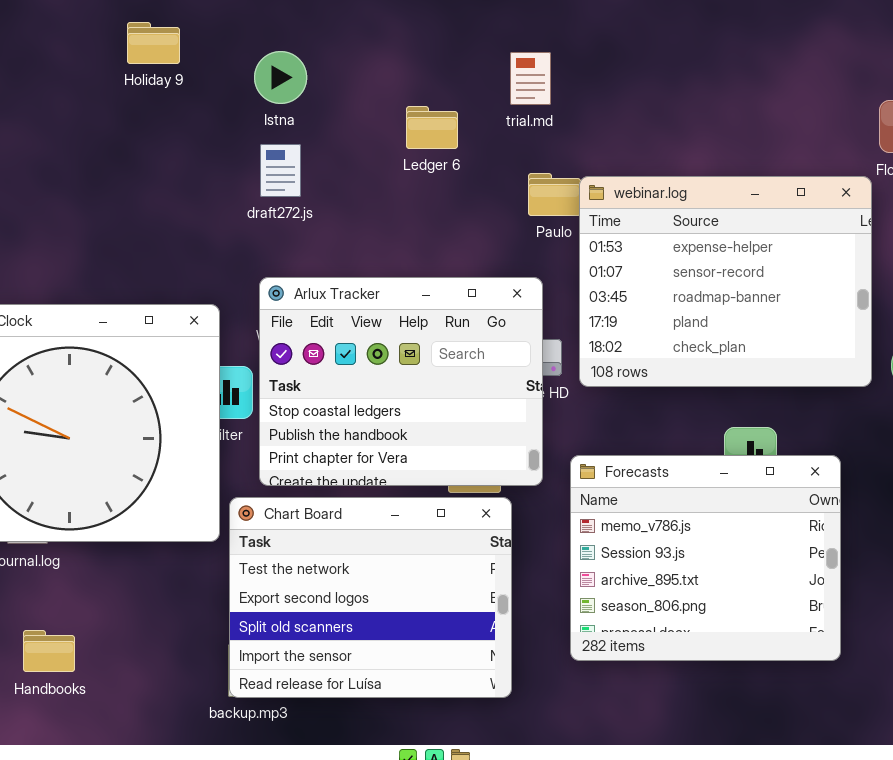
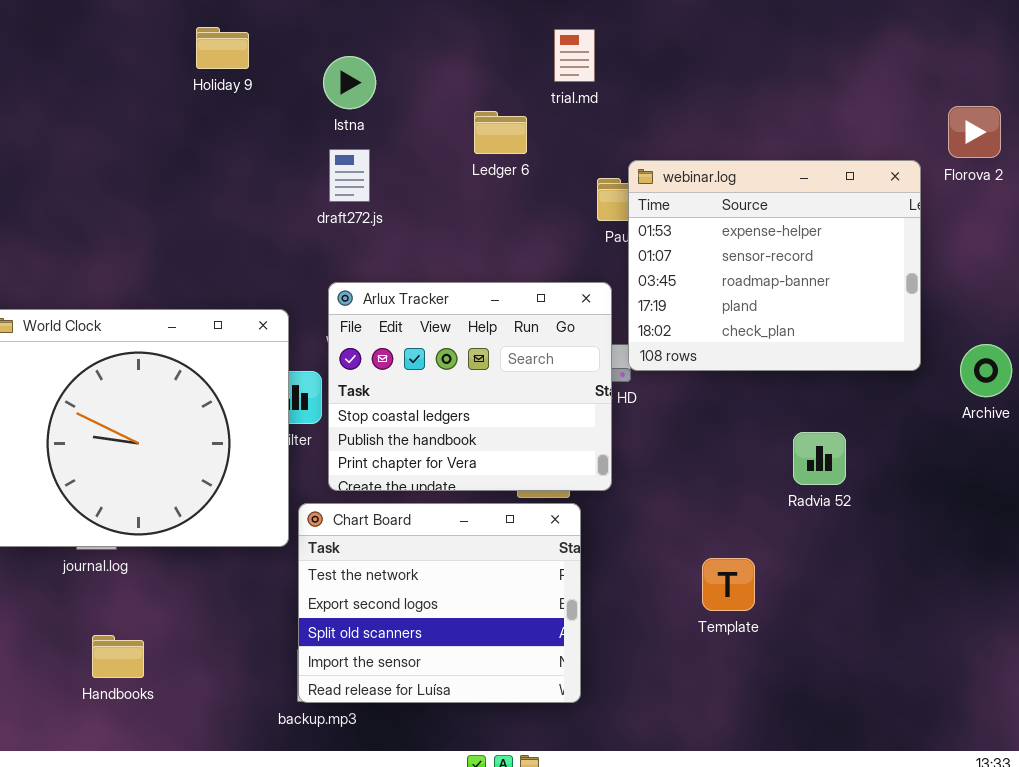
trial.md: [510,52,551,105] -> [554,29,595,82], moved
webinar.log: [579,176,872,387] -> [628,160,921,371], moved
Forecasts: [570,455,841,661] -> none, closed

